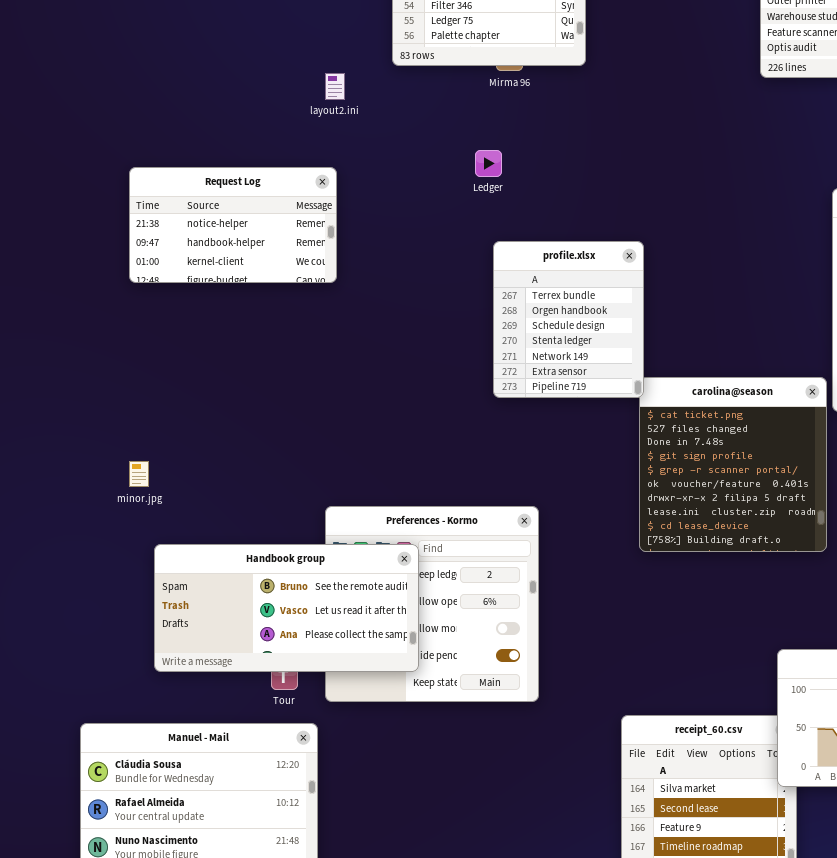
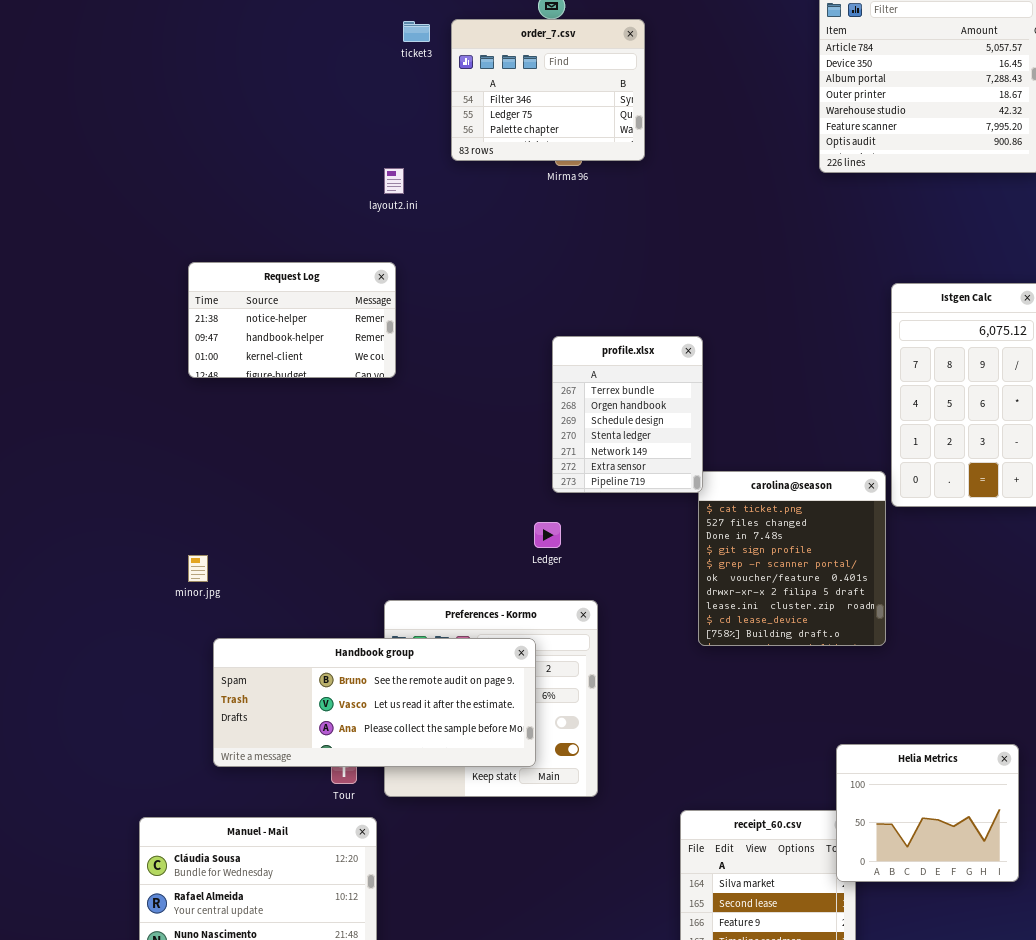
Ledger: [475,150,502,177] -> [534,522,561,548], moved
Handbook group: [154,544,419,672] -> [213,638,536,767], resized

